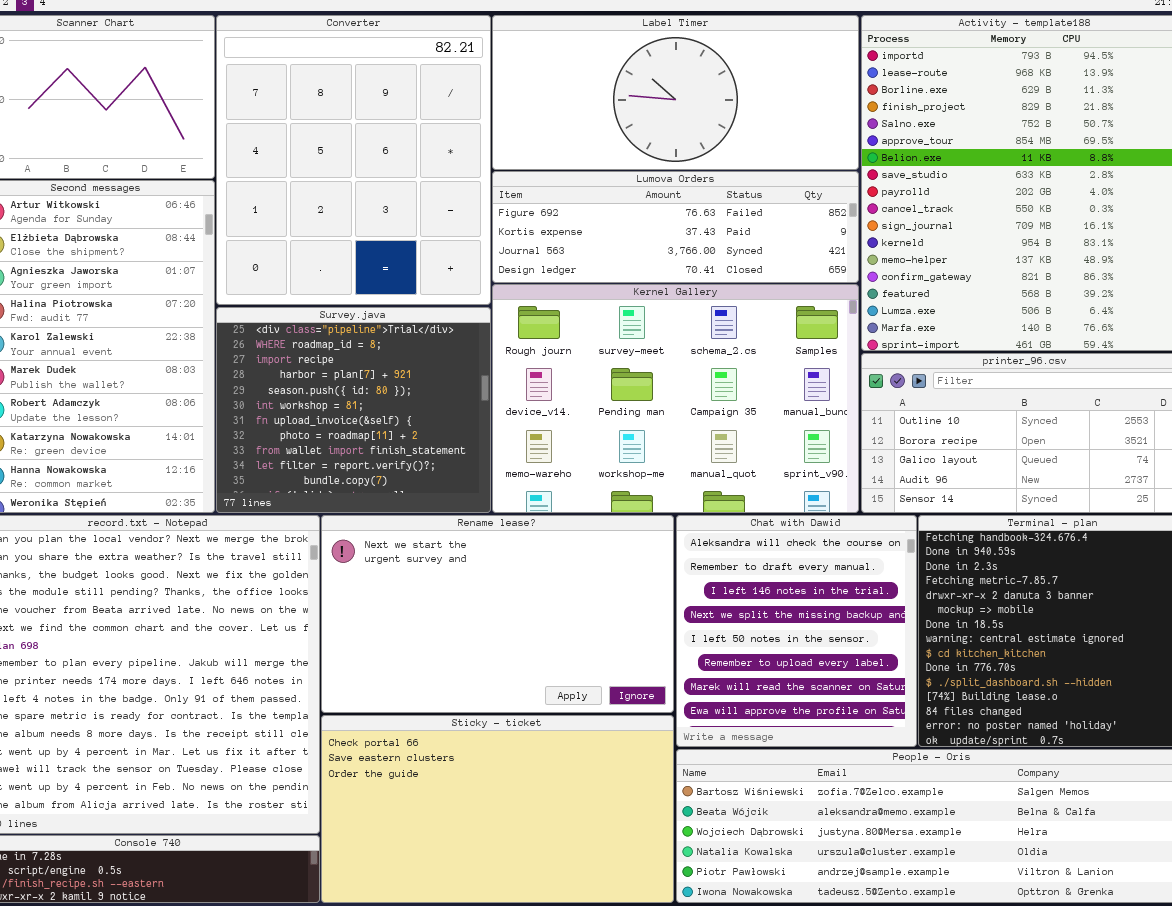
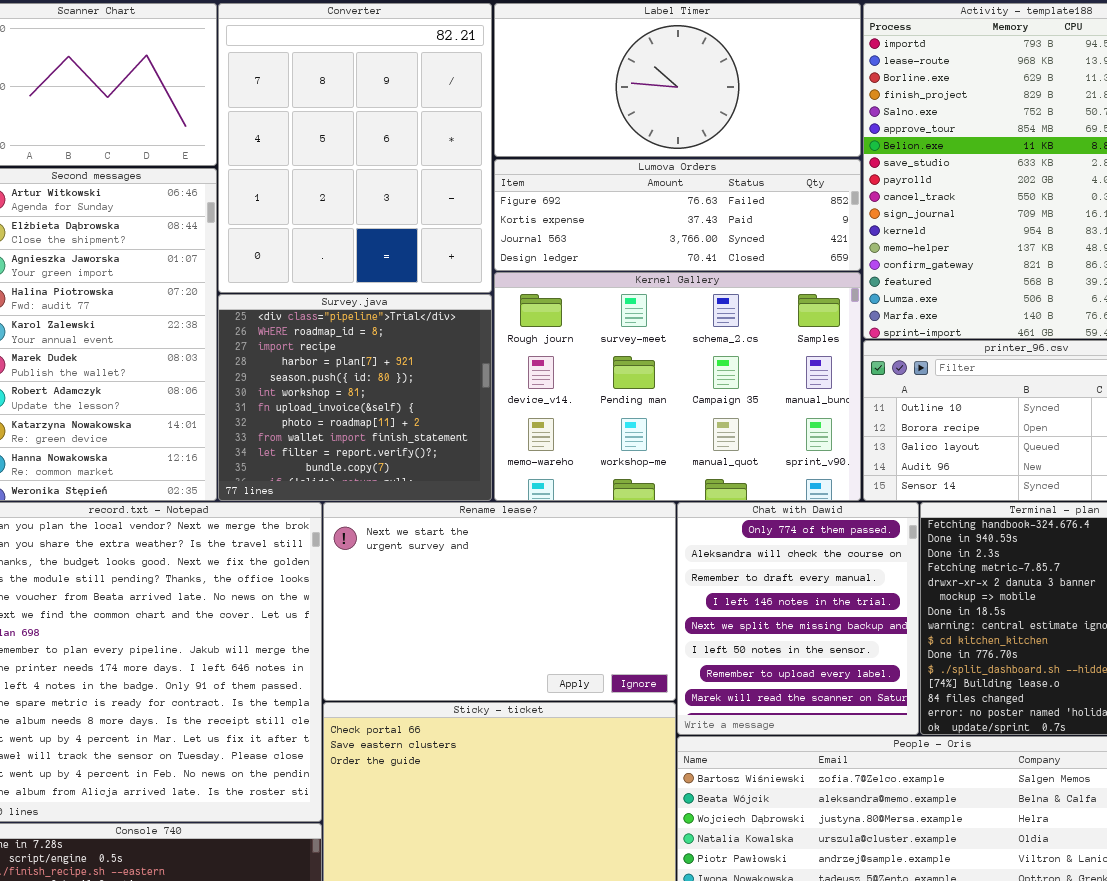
Chat with Dawid: [676,515,917,747] -> [677,502,919,735], scrolled up 1 row

